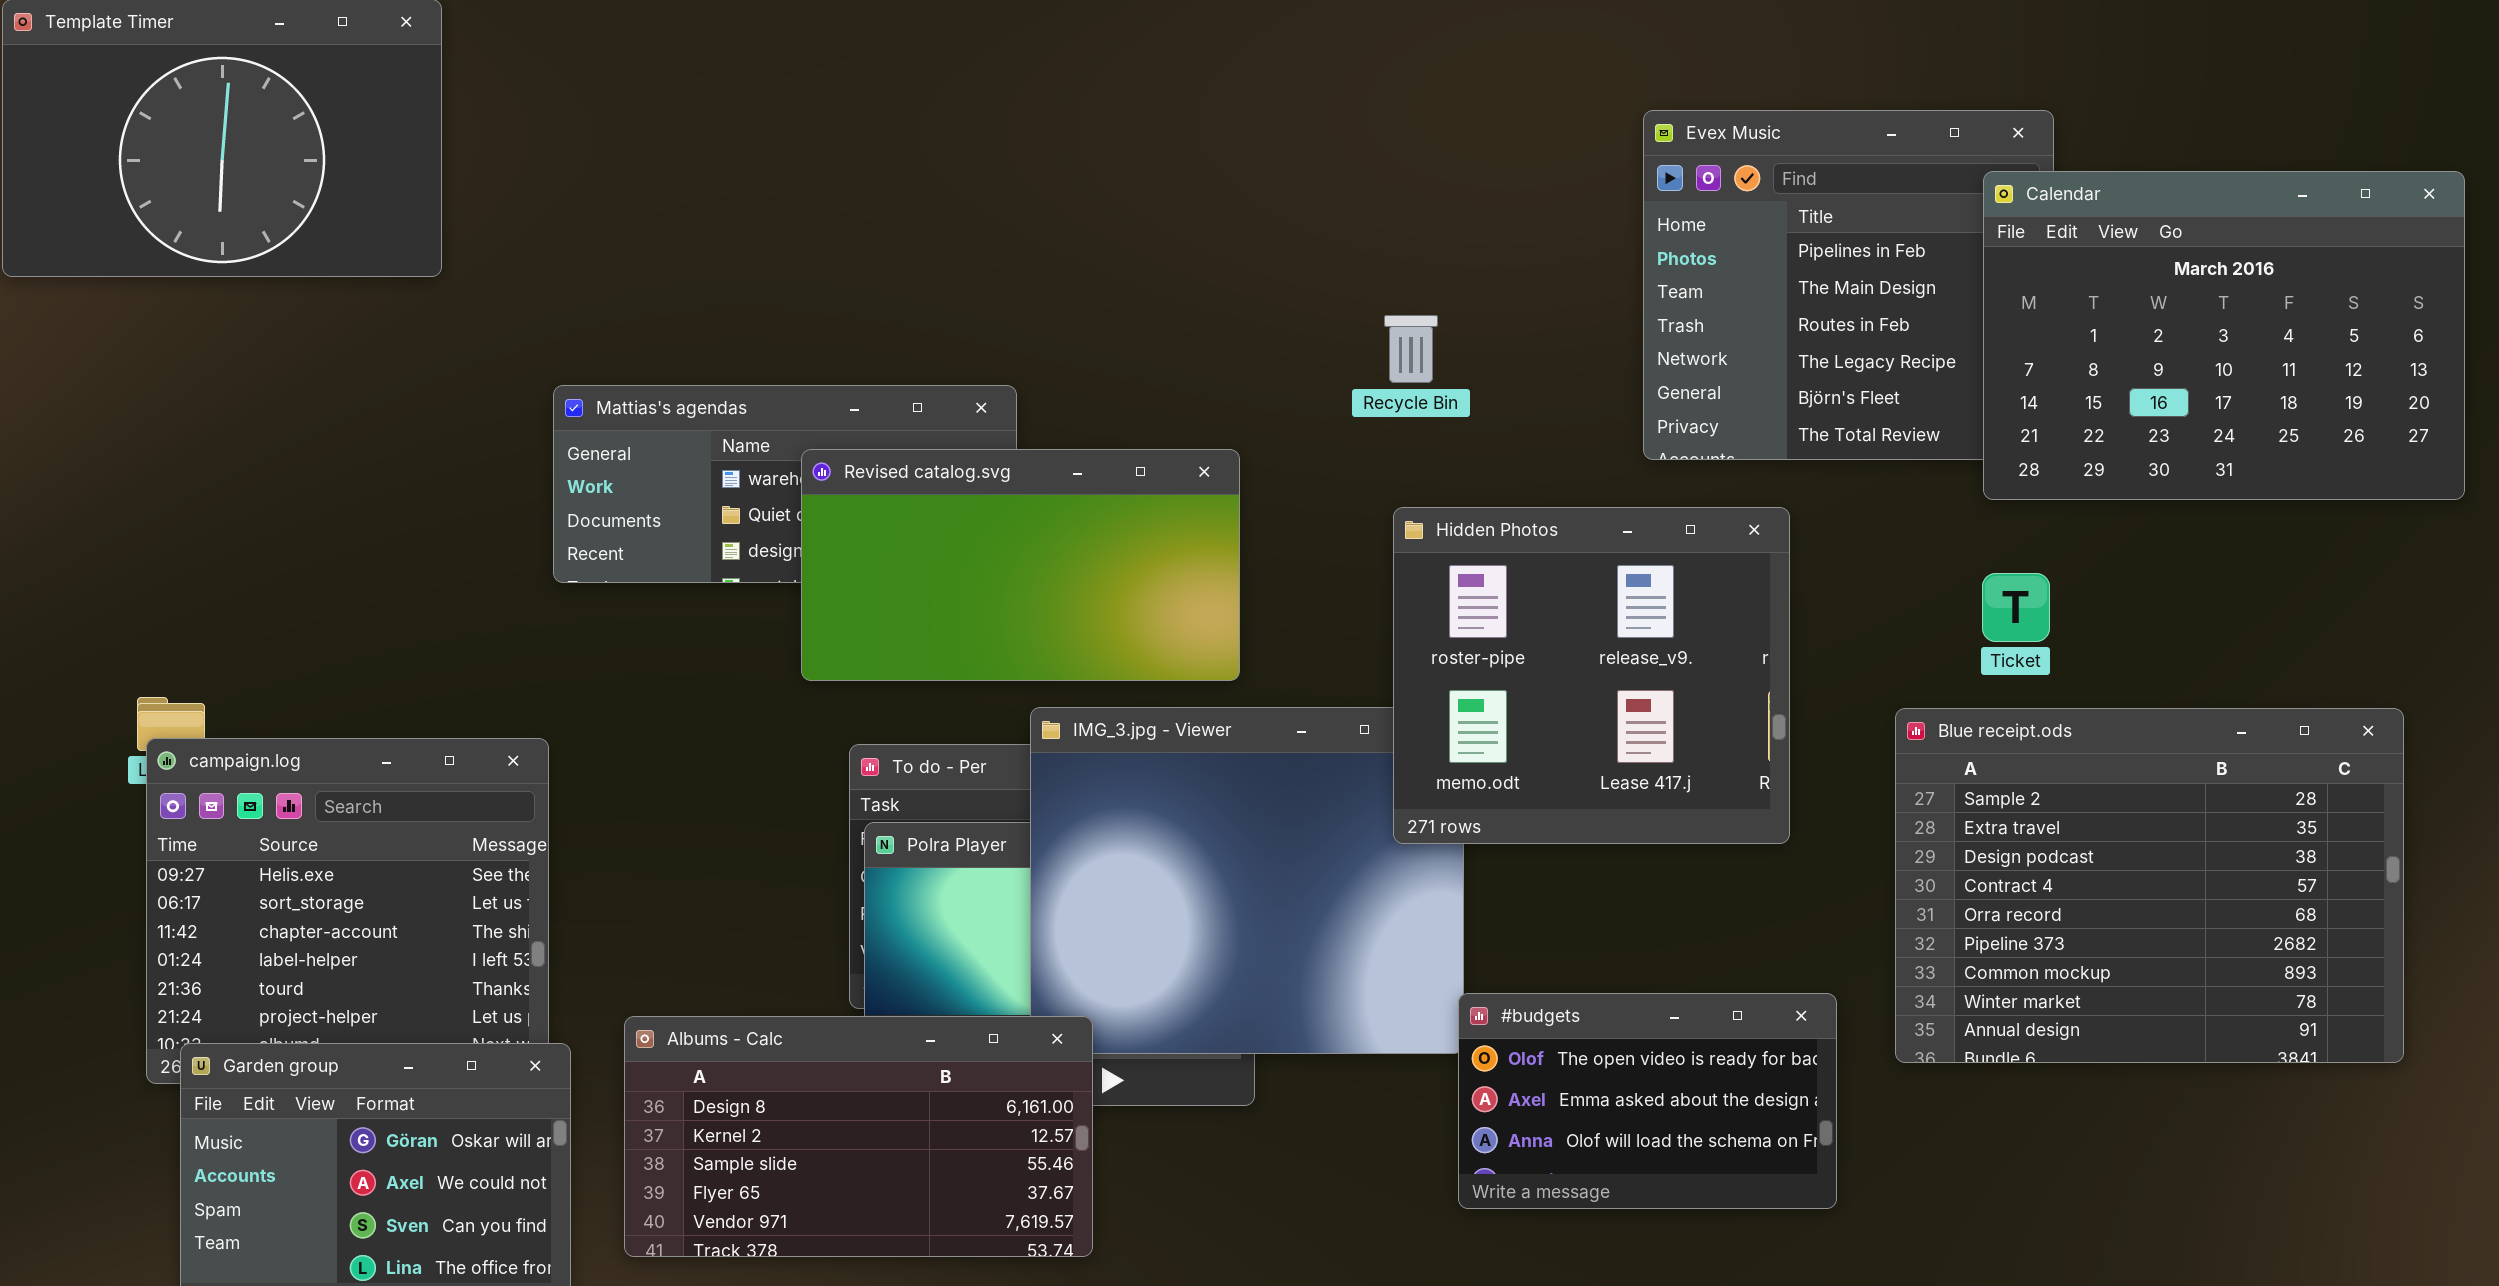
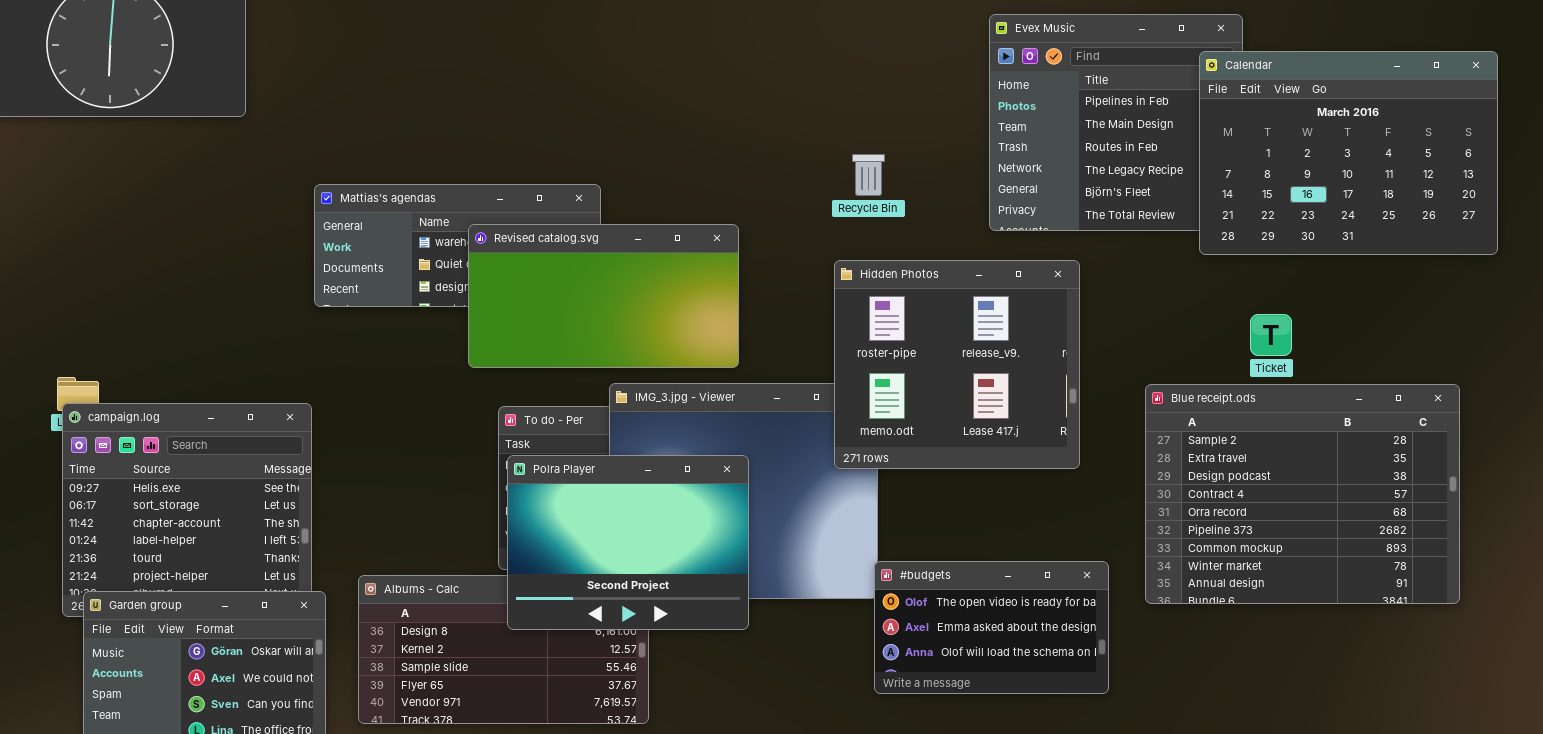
Recycle Bin: [1384,315,1438,383] -> [852,154,885,196], moved
Ticket: [1982,573,2050,642] -> [1250,314,1292,356], moved
Polra Player: [864,822,1255,1106] -> [507,455,749,630], raised

